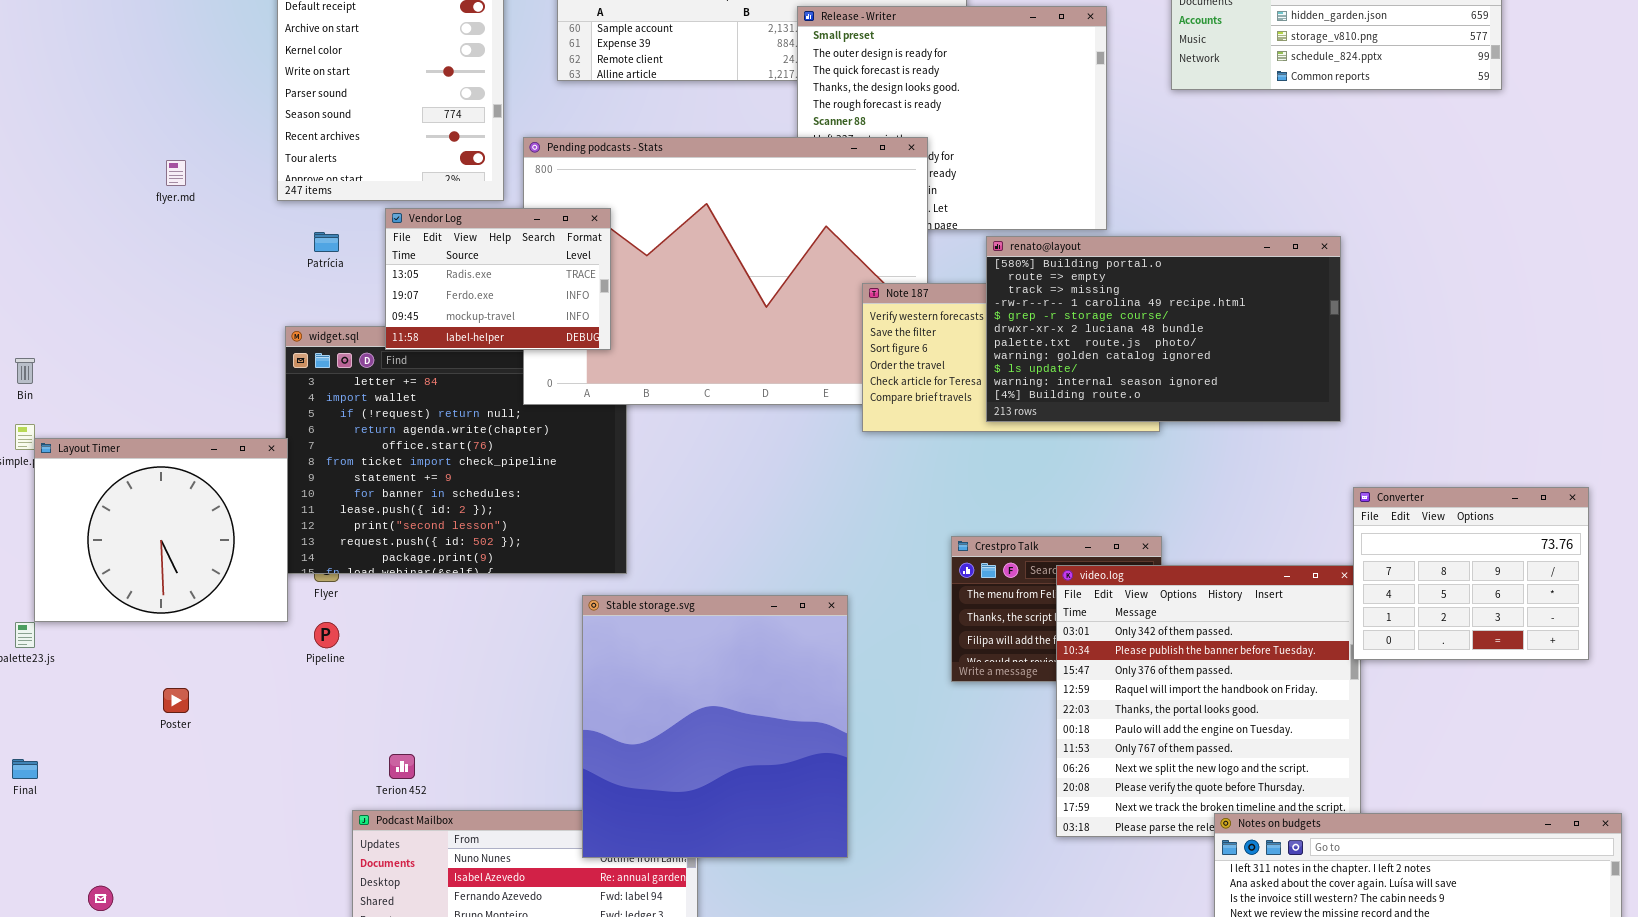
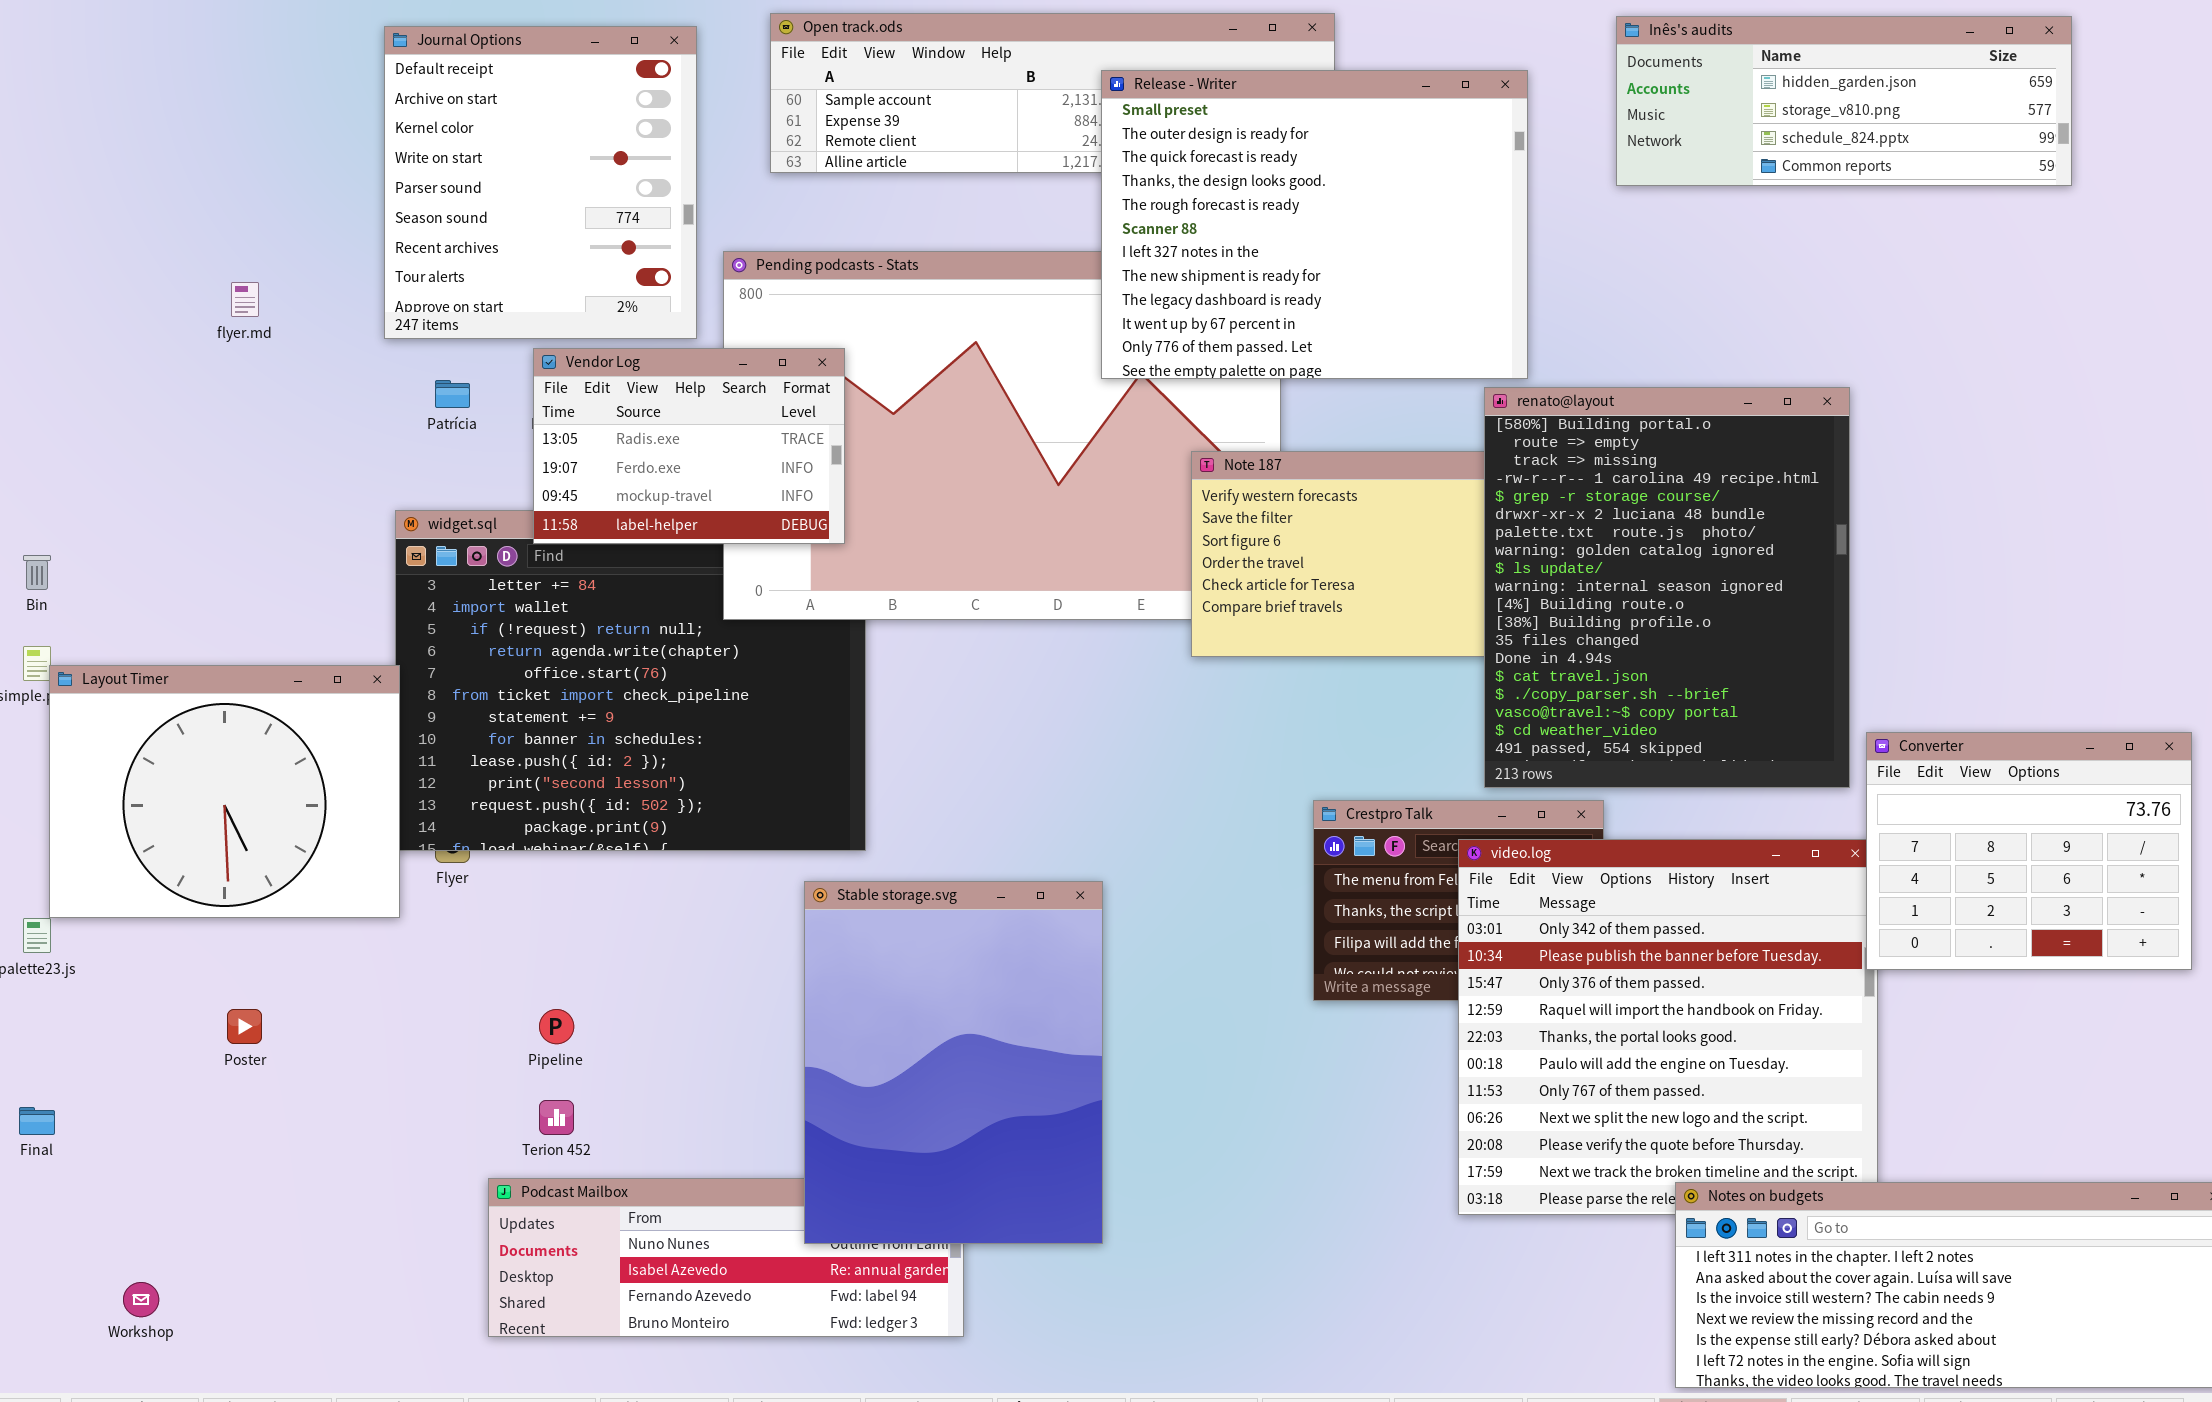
Release - Writer: [797,6,1107,230] -> [1101,70,1528,379], raised
renato@layout: [986,236,1341,422] -> [1484,387,1850,788], resized
Stable storage.svg: [582,595,848,858] -> [804,881,1103,1244], resized
Pipeline: [314,622,339,648] -> [539,1009,574,1044], moved

